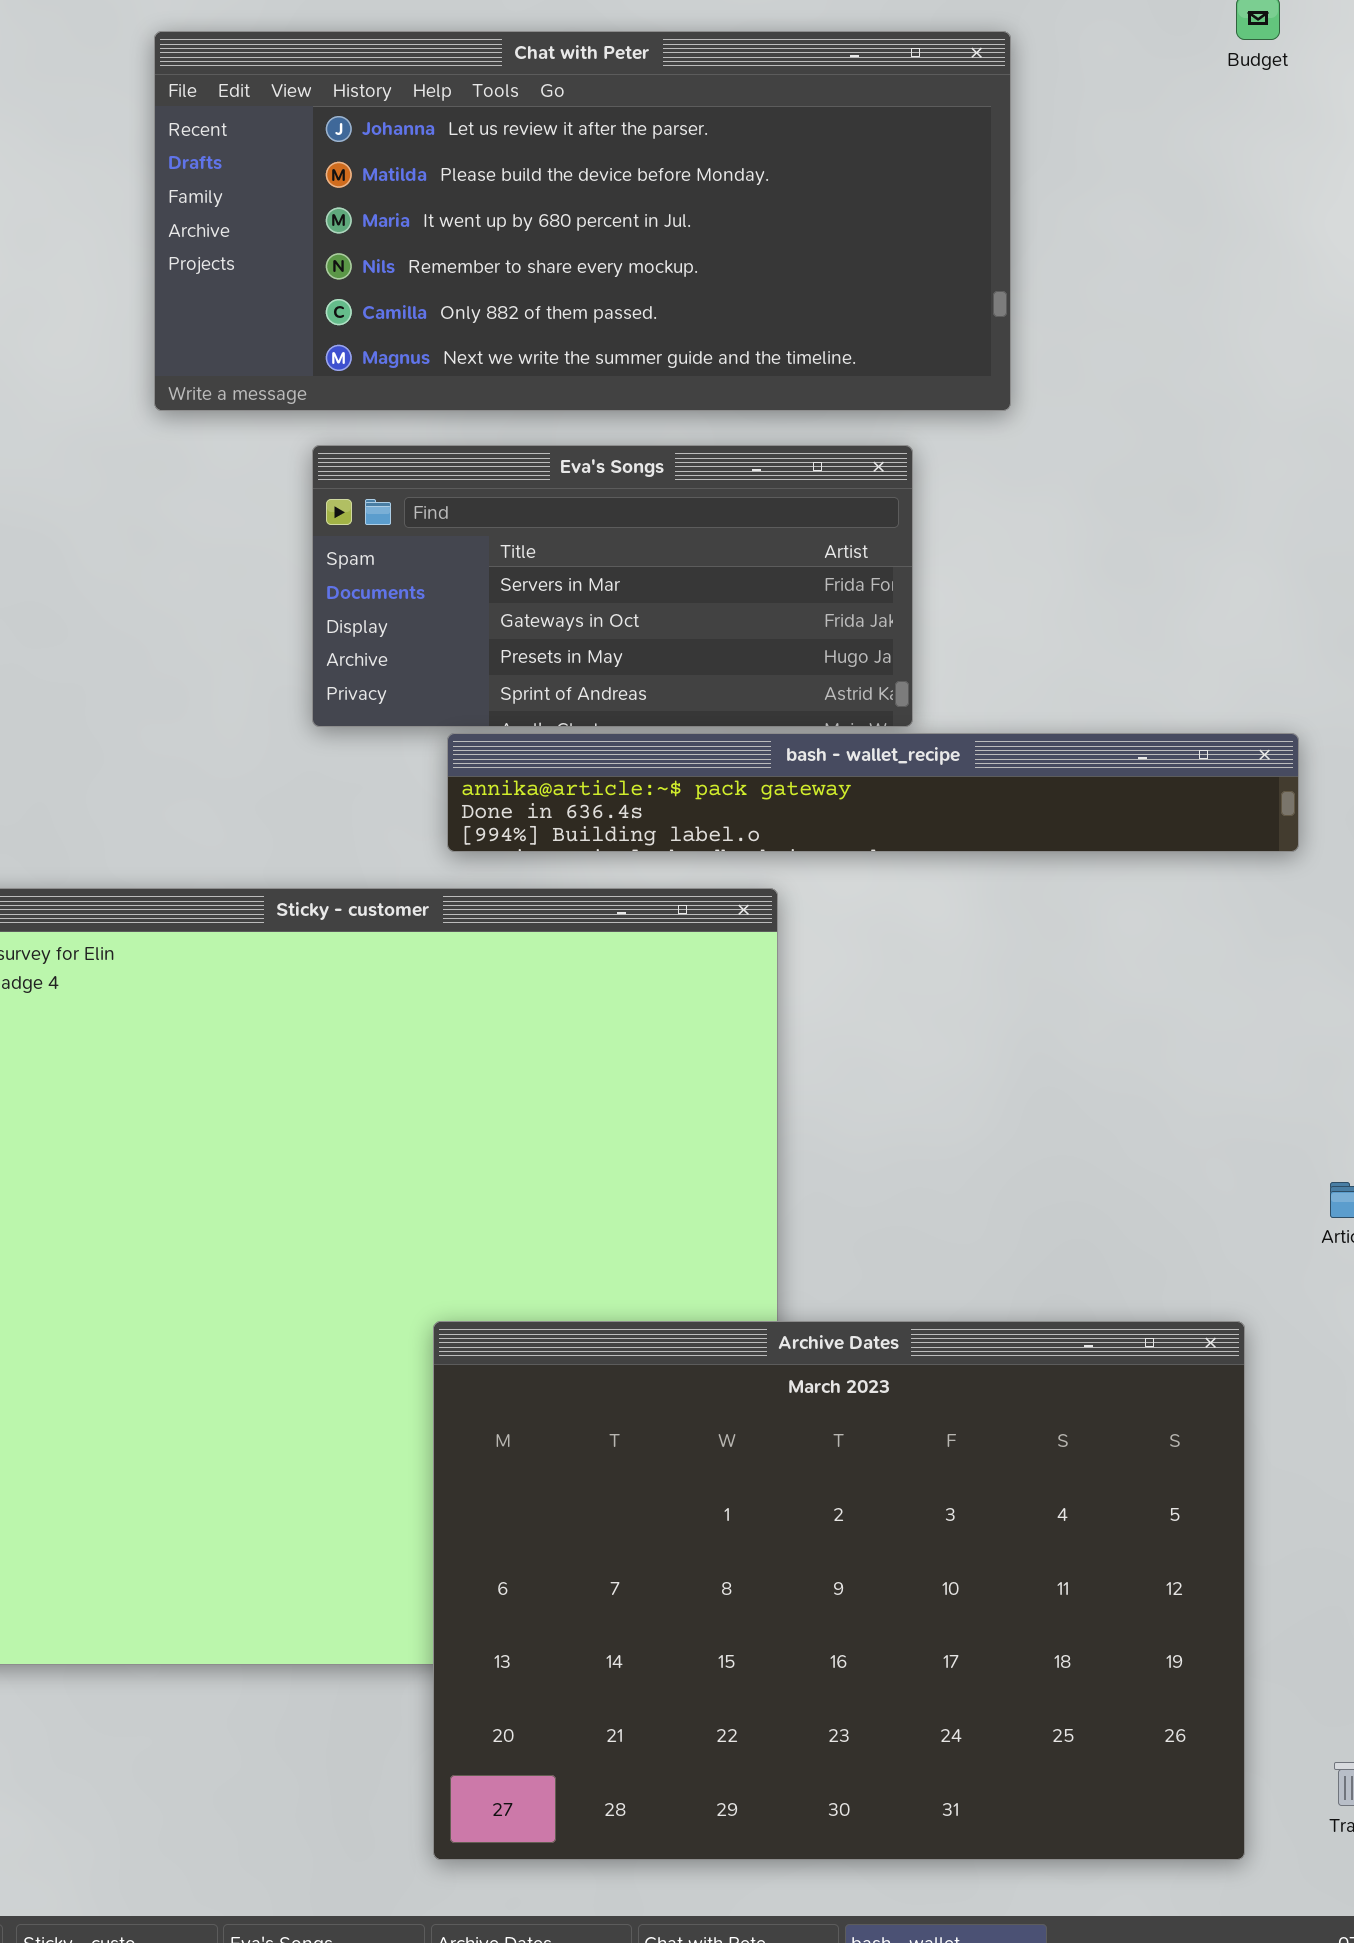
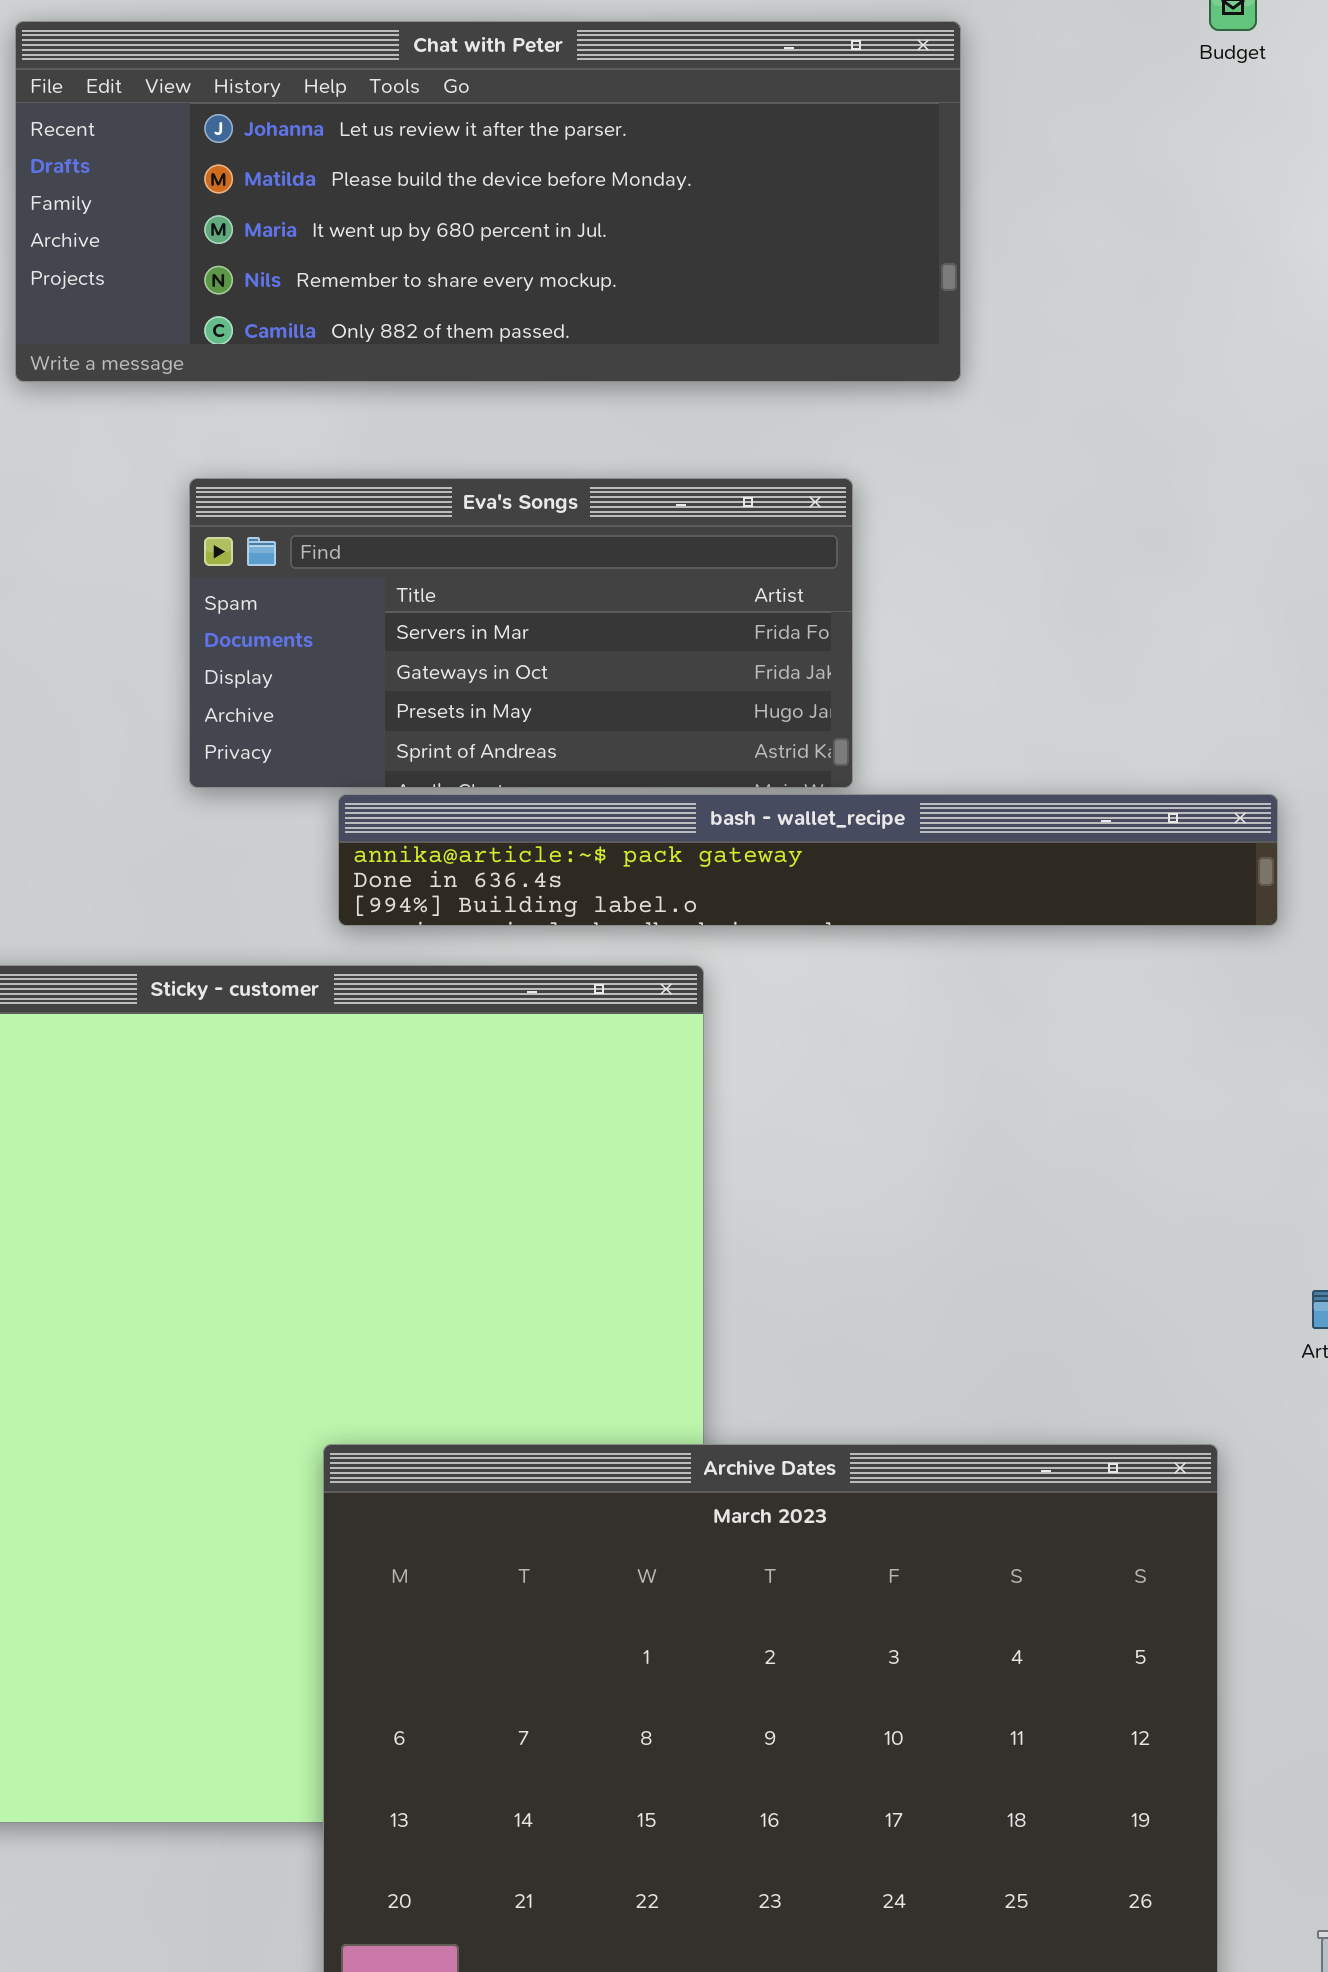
Chat with Peter: [154,31,1011,411] -> [15,21,961,382], resized

